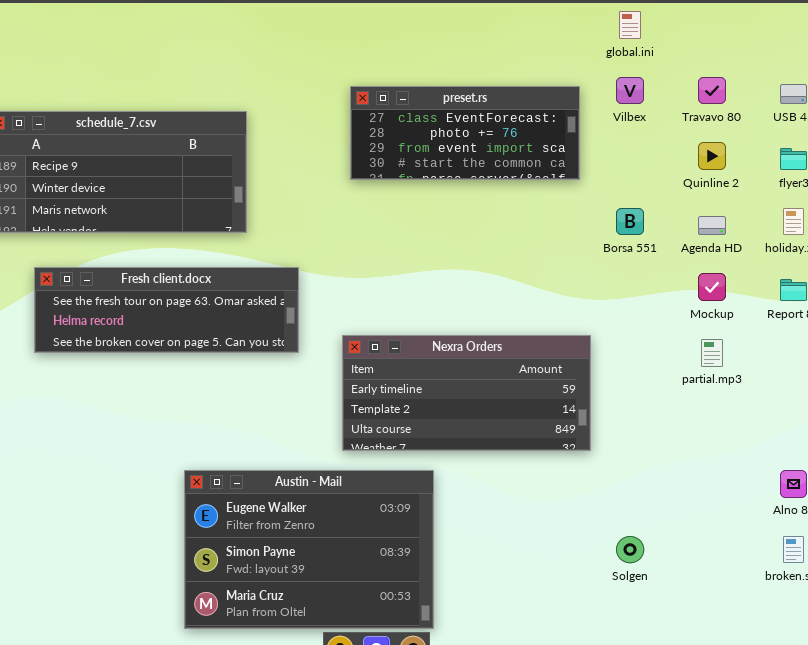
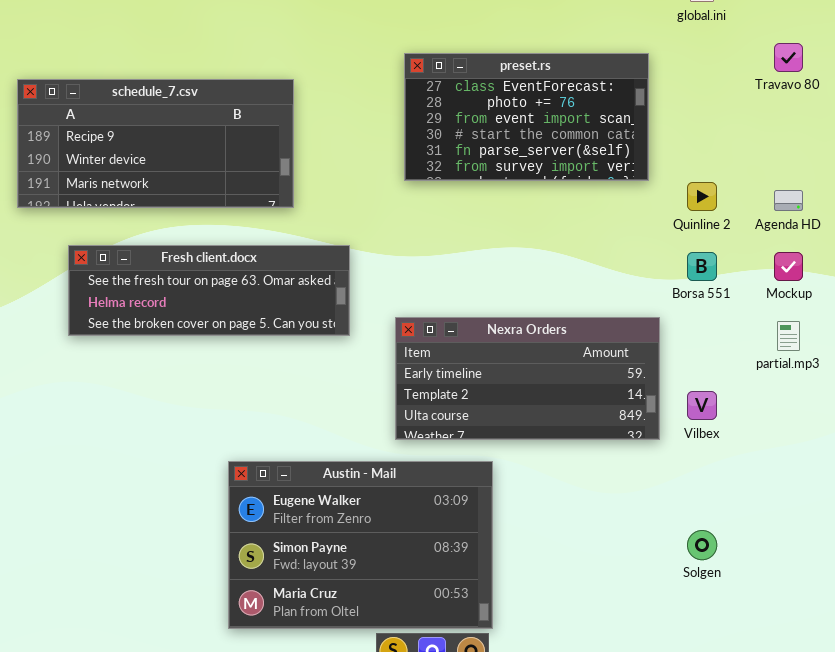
Vilbex: [616,77,644,104] -> [687,391,717,420], moved
preset.rs: [350,86,580,180] -> [404,53,649,181], resized
Quinline 2: [698,142,726,170] -> [687,182,717,211], moved
Borsa 551: [616,208,644,235] -> [687,252,717,281], moved

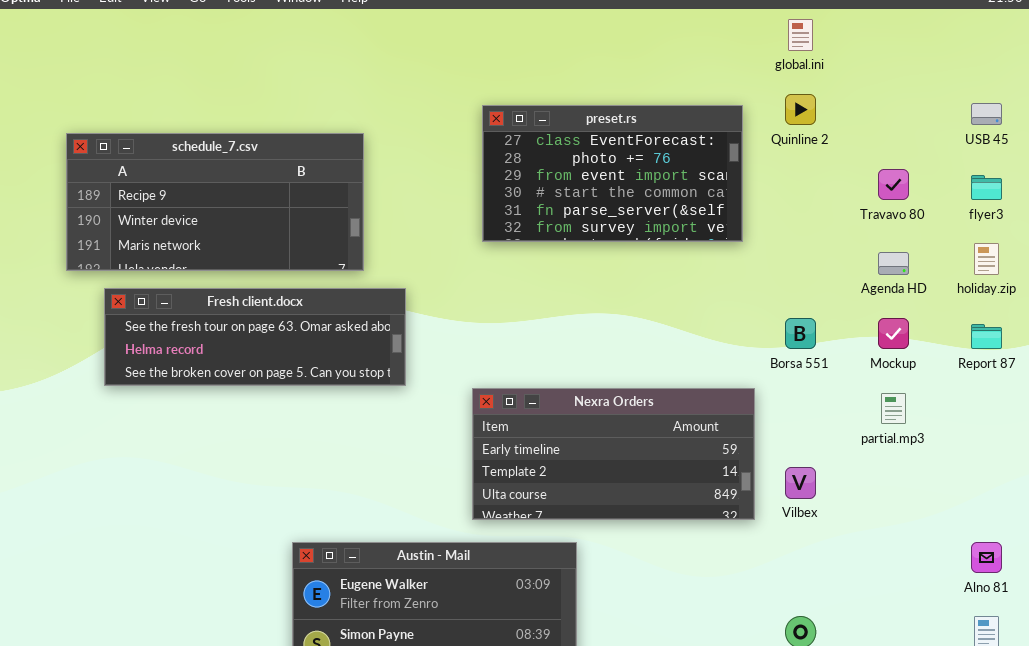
Travavo 80: [774,43,803,72] -> [878,169,909,200], moved
Quinline 2: [687,182,717,211] -> [785,94,816,125], moved
Fresh client.docx: [68,245,350,336] -> [104,288,406,386], moved

